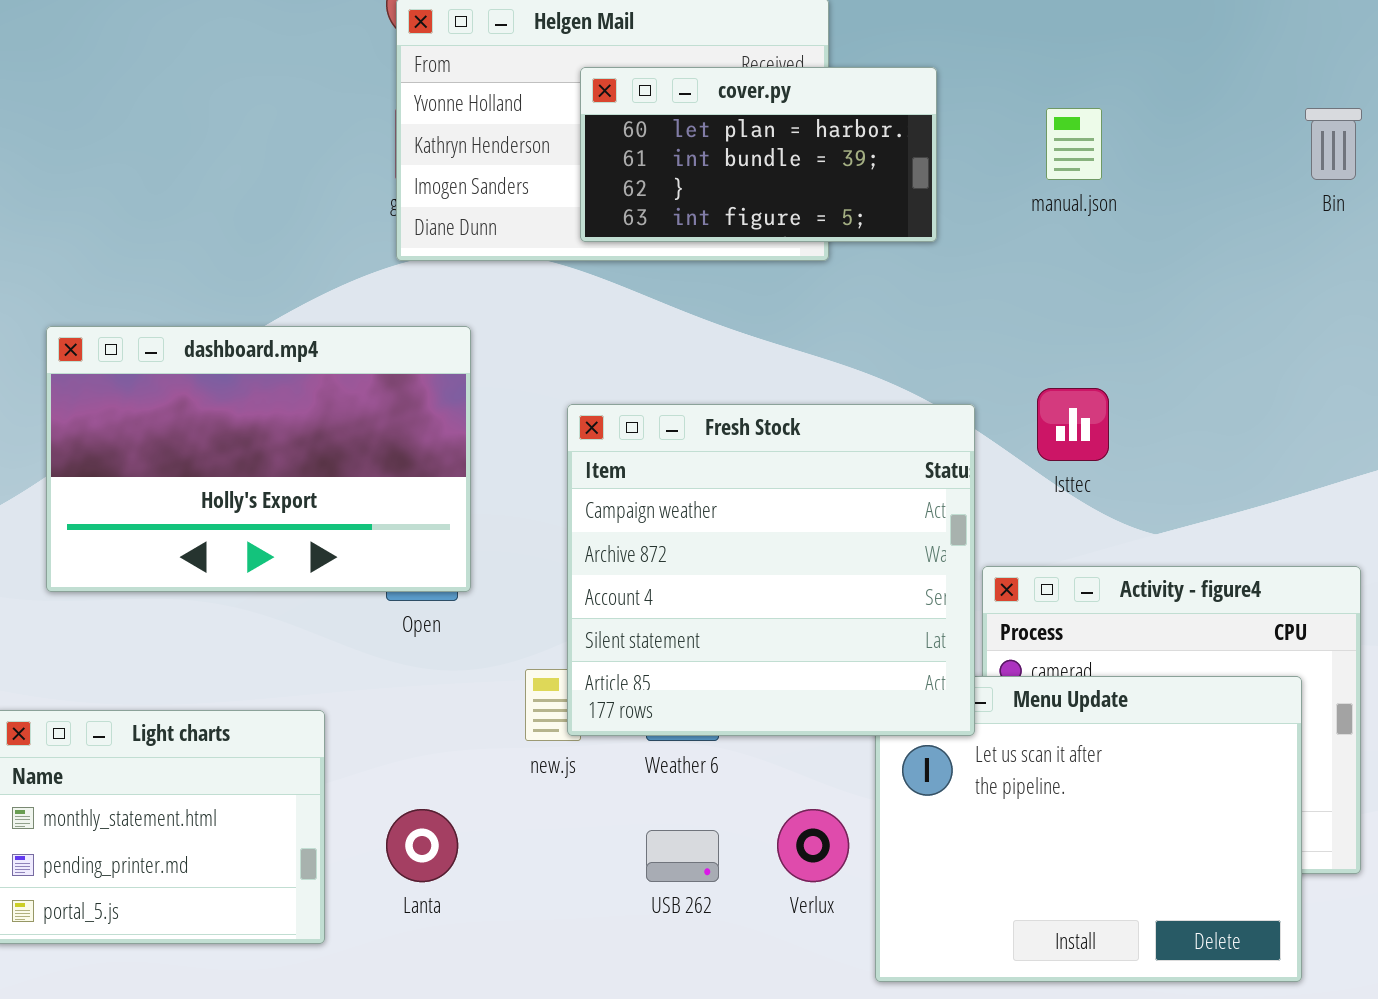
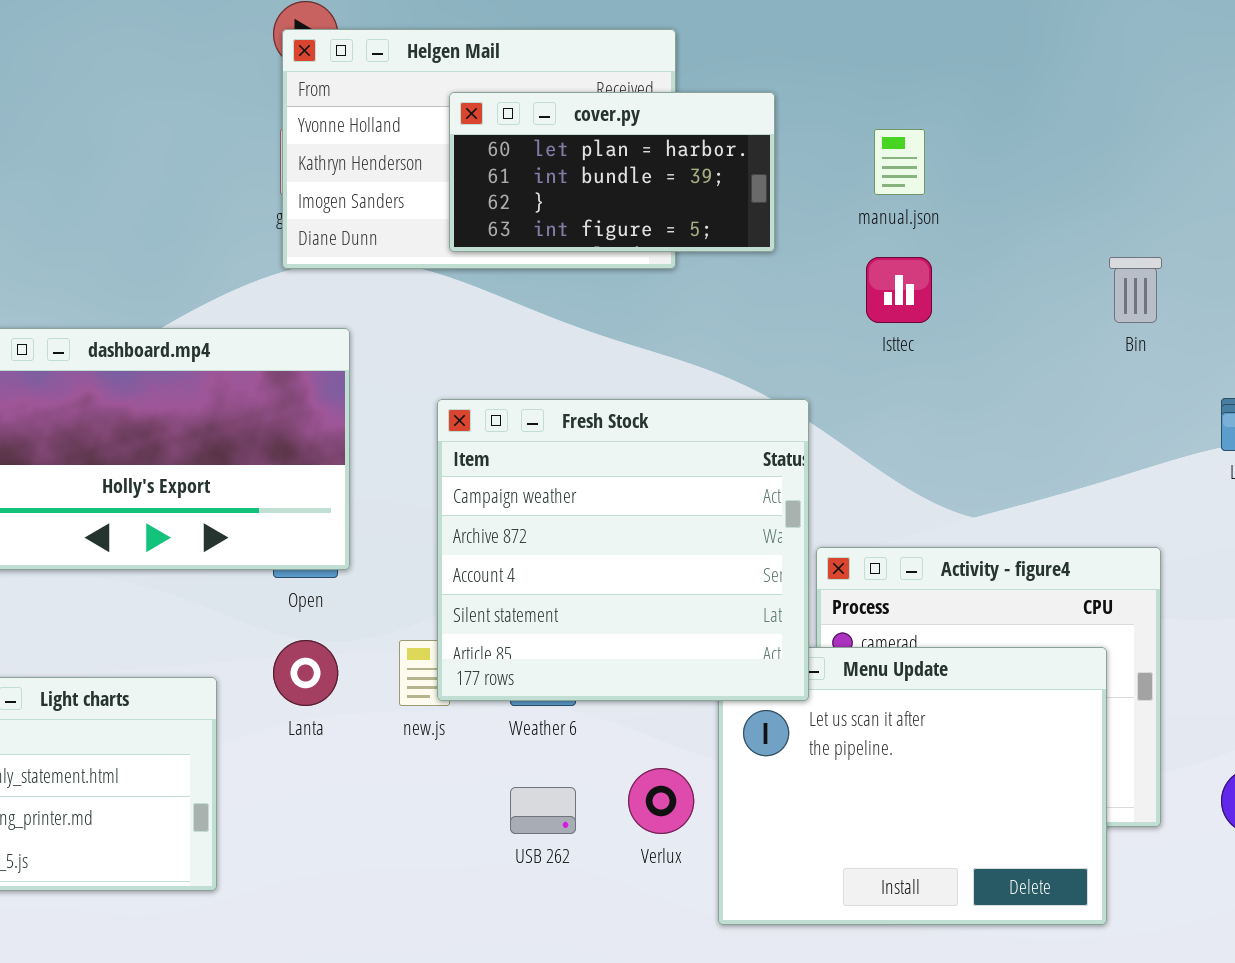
Bin: [1305,108,1362,180] -> [1109,257,1162,323], moved
Isttec: [1037,388,1109,461] -> [866,257,932,323], moved
Lanta: [386,809,458,882] -> [273,640,338,706], moved

